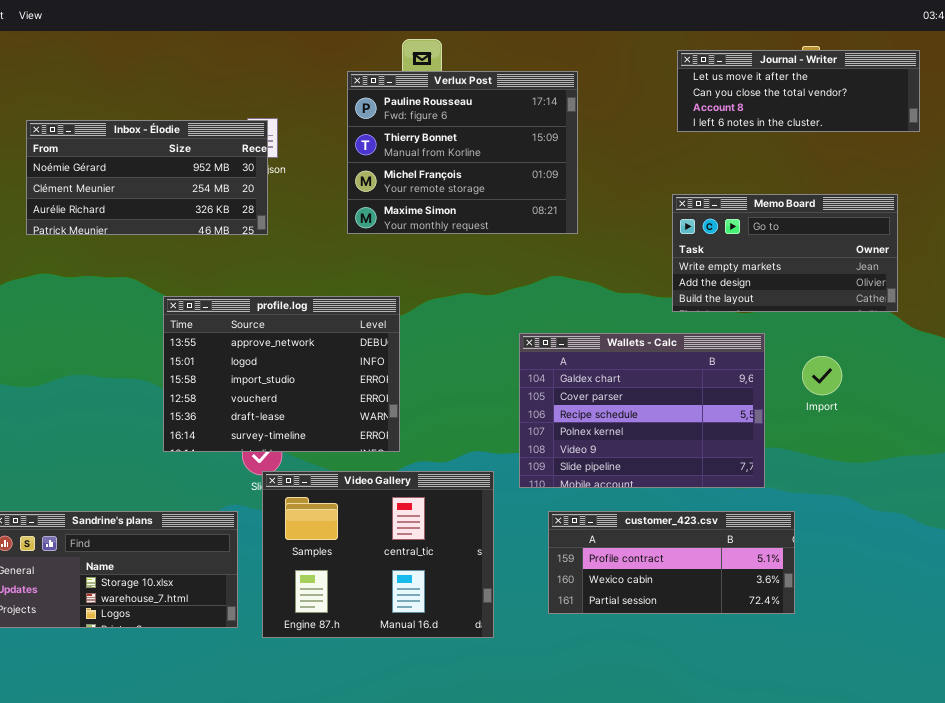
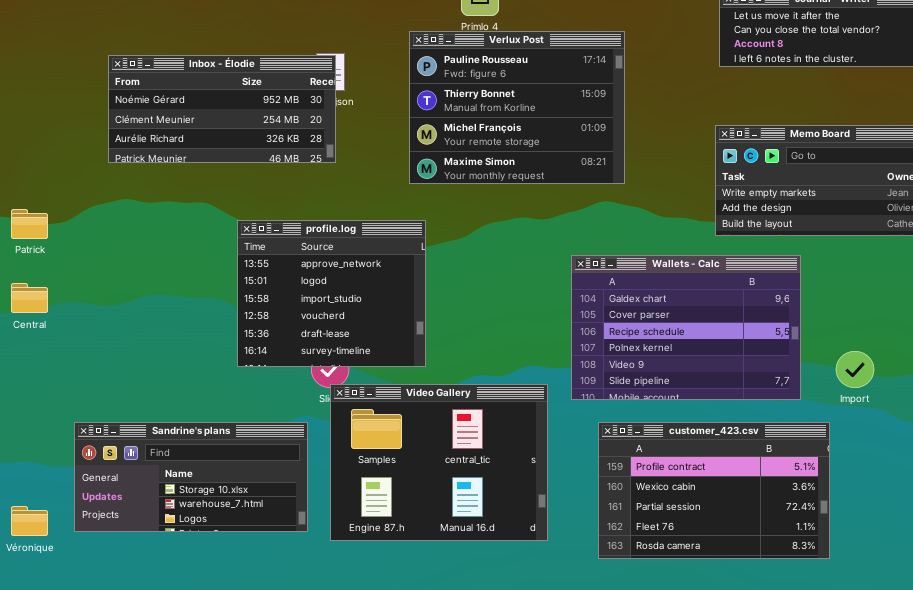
Verlux Post: [347,71,578,234] -> [409,31,625,184], moved
profile.log: [163,296,400,452] -> [237,220,426,367], resized
Import: [802,356,842,395] -> [836,351,874,388], moved
customer_423.csv: [548,511,795,614] -> [598,422,830,559], resized

